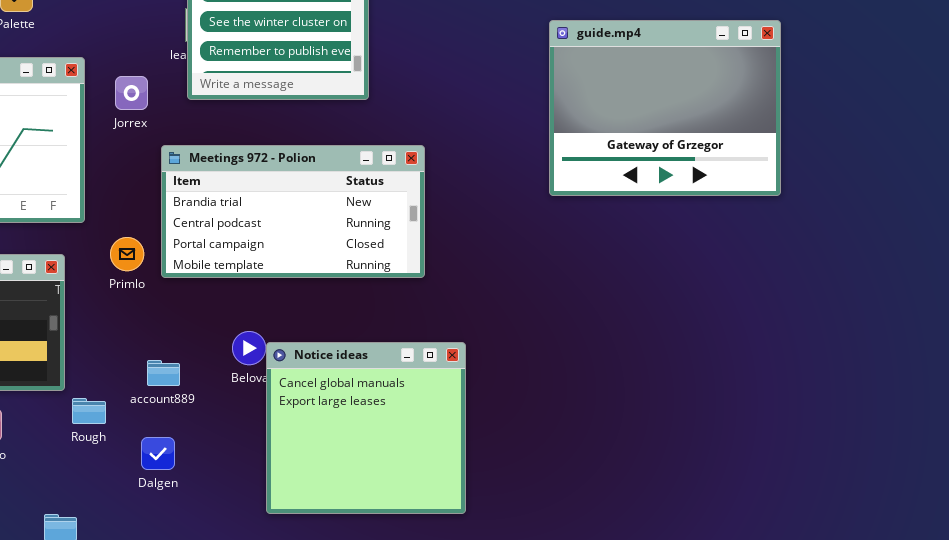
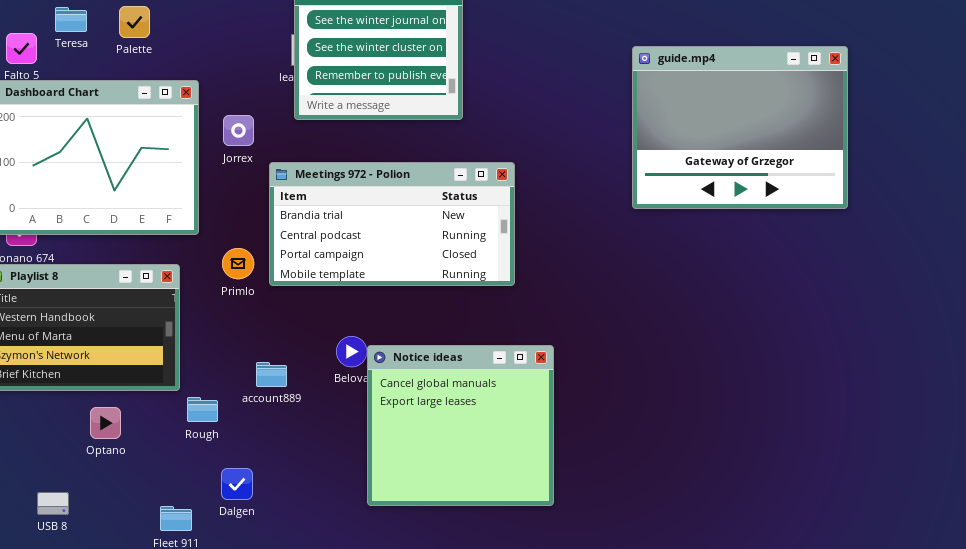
Jorrex: [115,76,148,110] -> [223,115,254,146], moved
Dalgen: [141,437,175,470] -> [221,468,253,500], moved

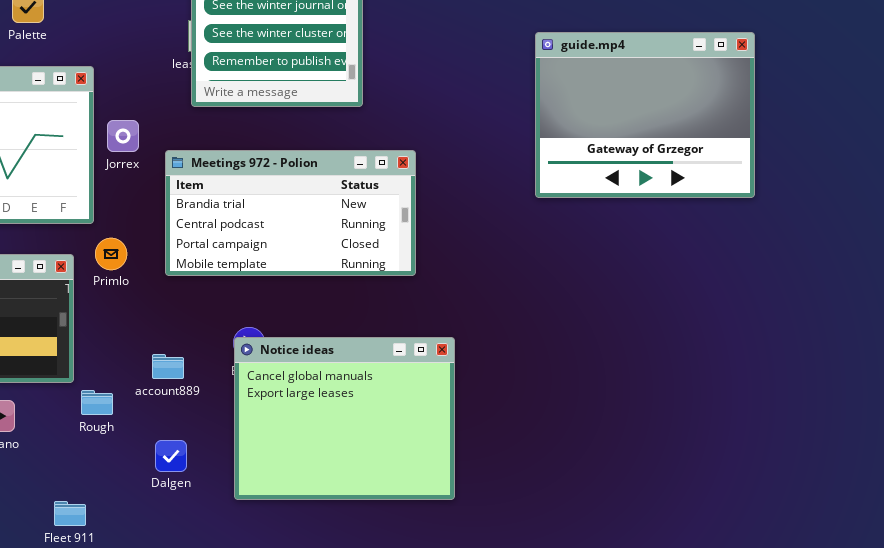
Jorrex: [223,115,254,146] -> [107,120,139,152], moved
Primlo: [222,248,254,279] -> [95,238,127,270], moved
Notice ideas: [367,345,554,506] -> [234,337,455,500], resized
Dalgen: [221,468,253,500] -> [155,440,187,472], moved

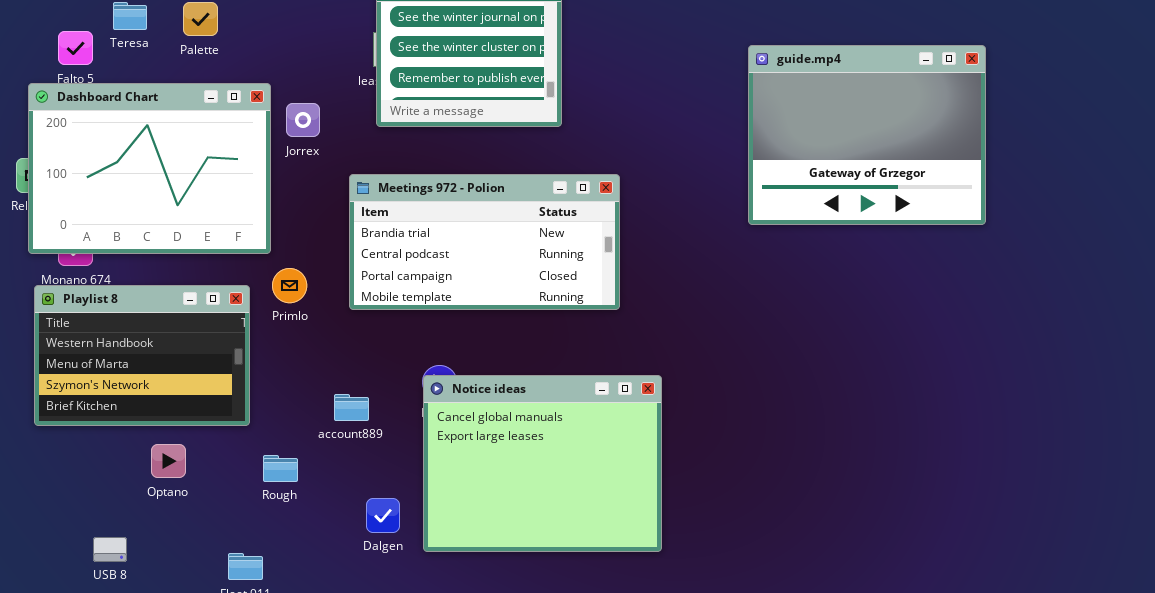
Jorrex: [107,120,139,152] -> [286,103,320,137], moved
Rough: [81,390,113,415] -> [263,455,298,482], moved
Dalgen: [155,440,187,472] -> [366,498,400,533], moved

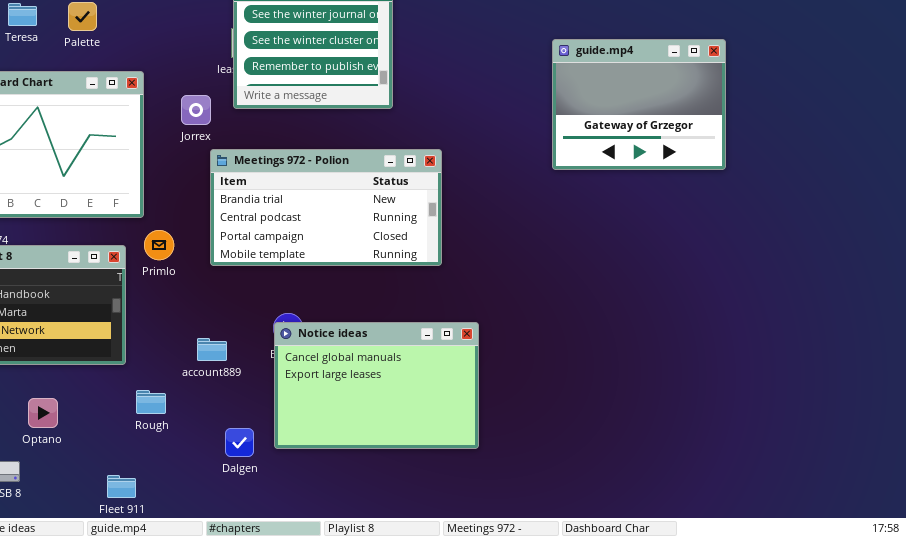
guide.mp4: [748,45,986,225] -> [552,39,726,170], resized
Jorrex: [286,103,320,137] -> [181,95,211,125], moved
Notice ideas: [423,375,662,552] -> [274,322,479,449], resized
Optano: [151,444,186,478] -> [28,398,58,428], moved

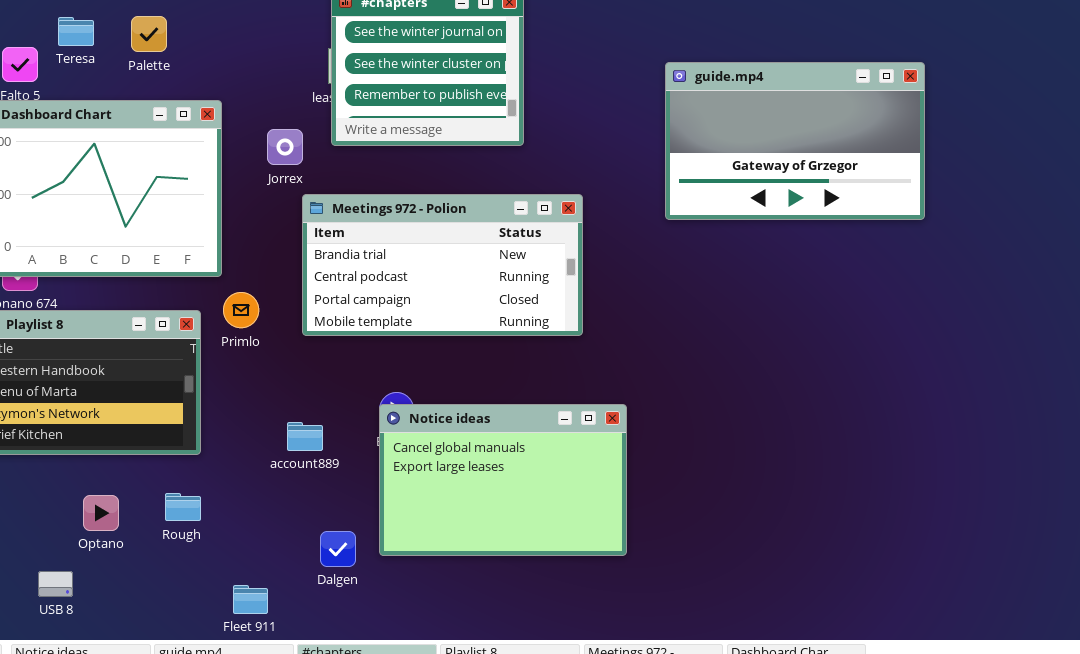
guide.mp4: [552,39,726,170] -> [665,62,925,220], resized
Rough: [136,390,166,414] -> [165,493,201,521], moved
Fleet 911: [107,475,136,498] -> [233,585,268,614], moved

